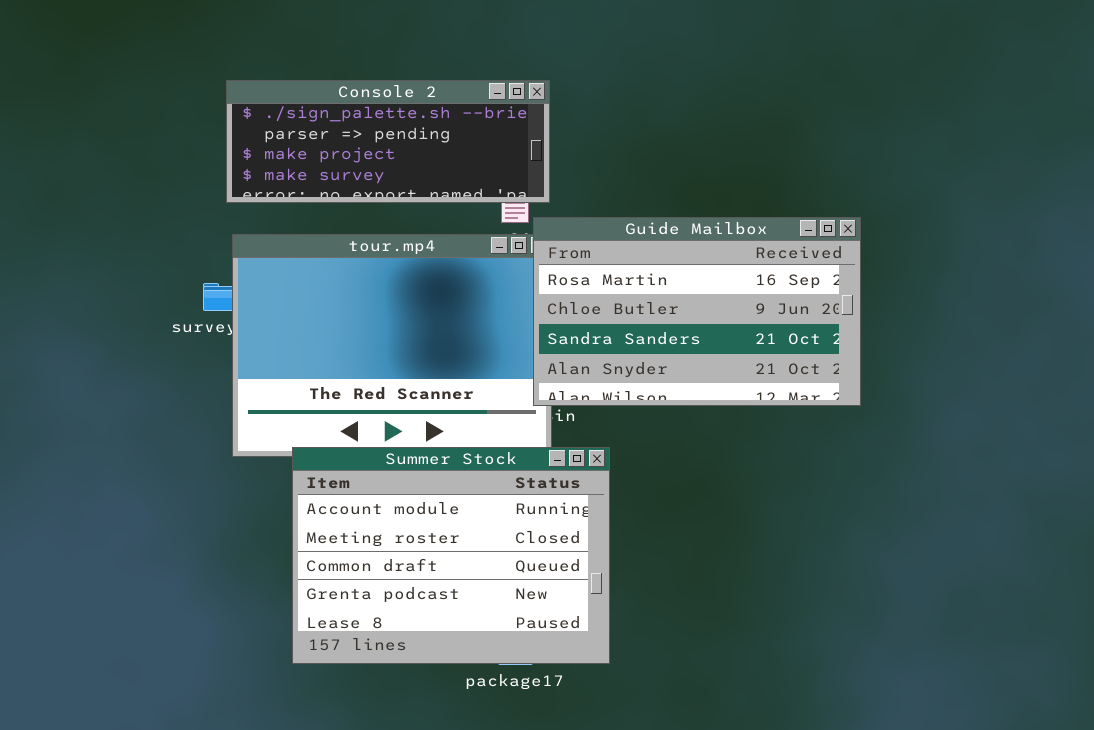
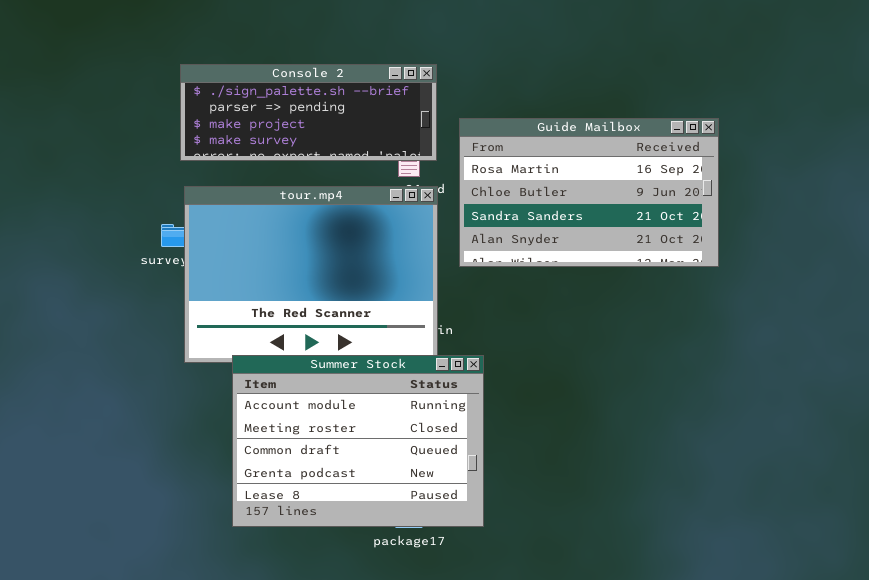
Guide Mailbox: [533,217,861,406] -> [459,118,719,267], moved

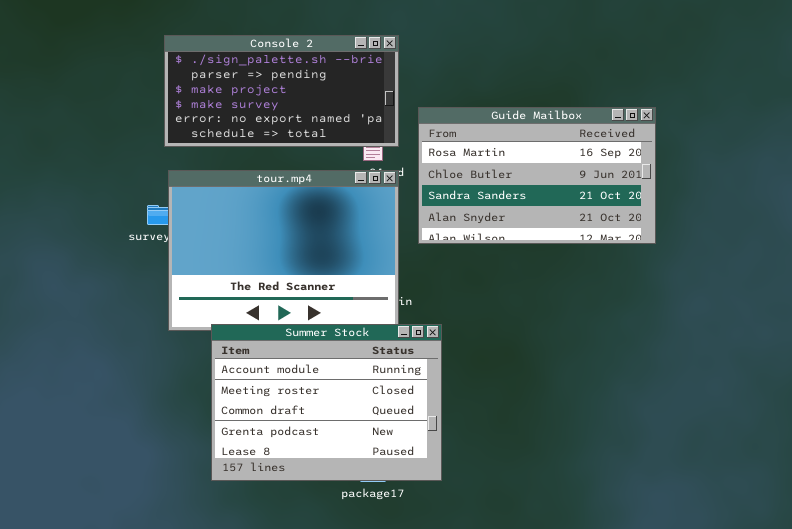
Console 2: [180,64,437,161] -> [164,35,399,147], resized

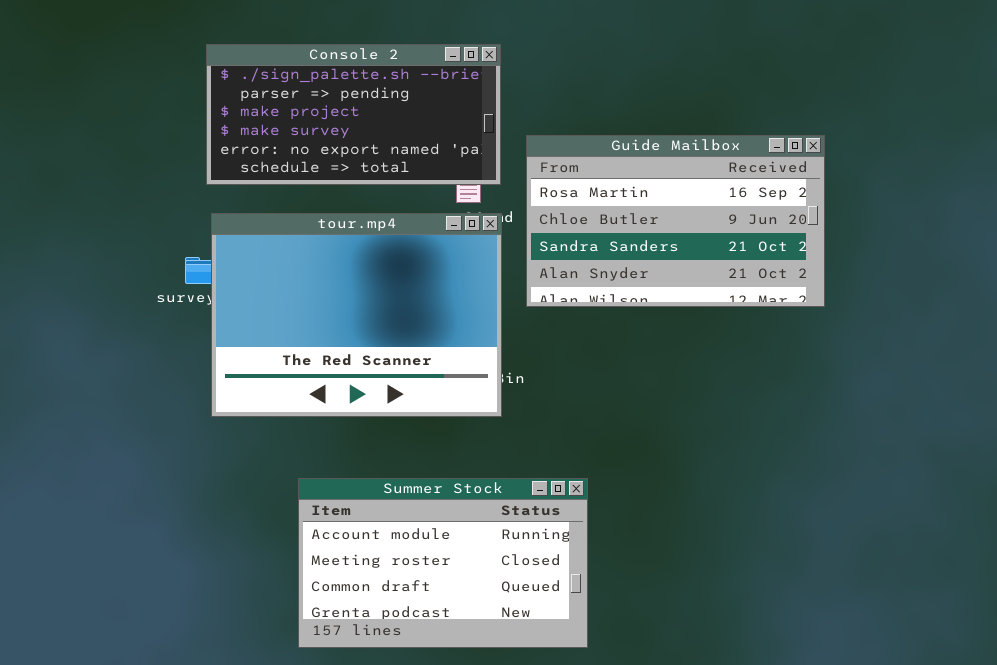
Summer Stock: [211,324,442,481] -> [298,478,588,648], moved, resized

